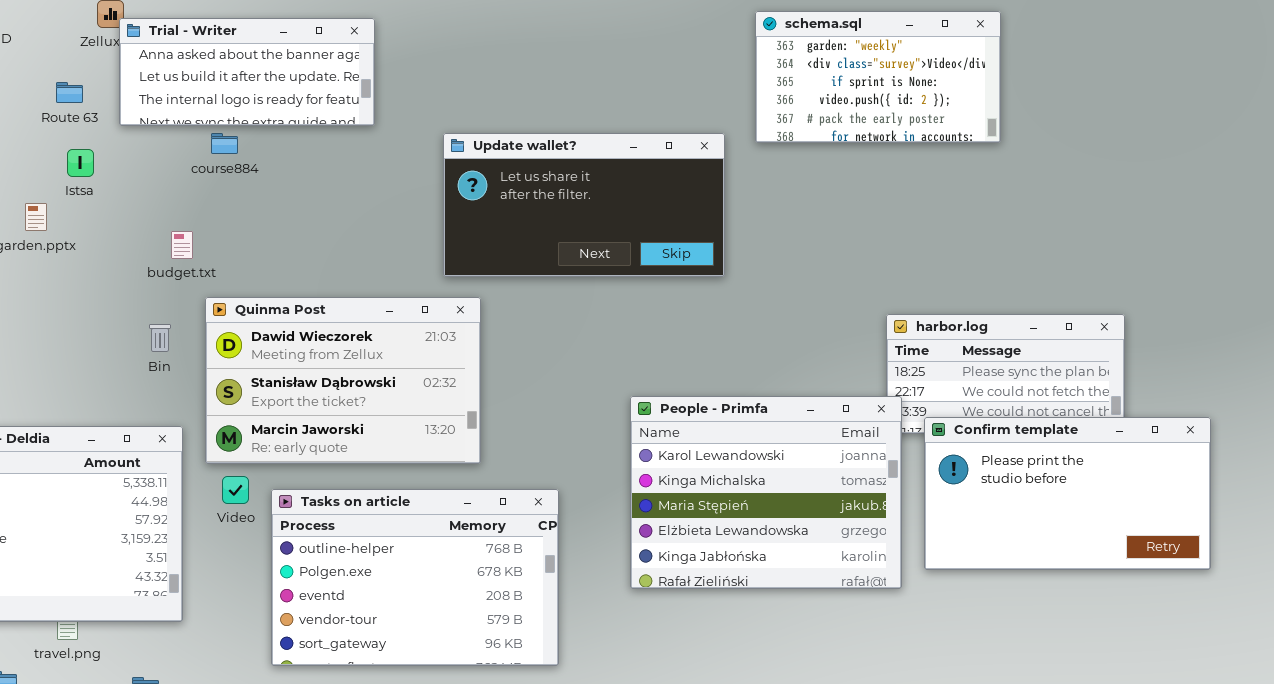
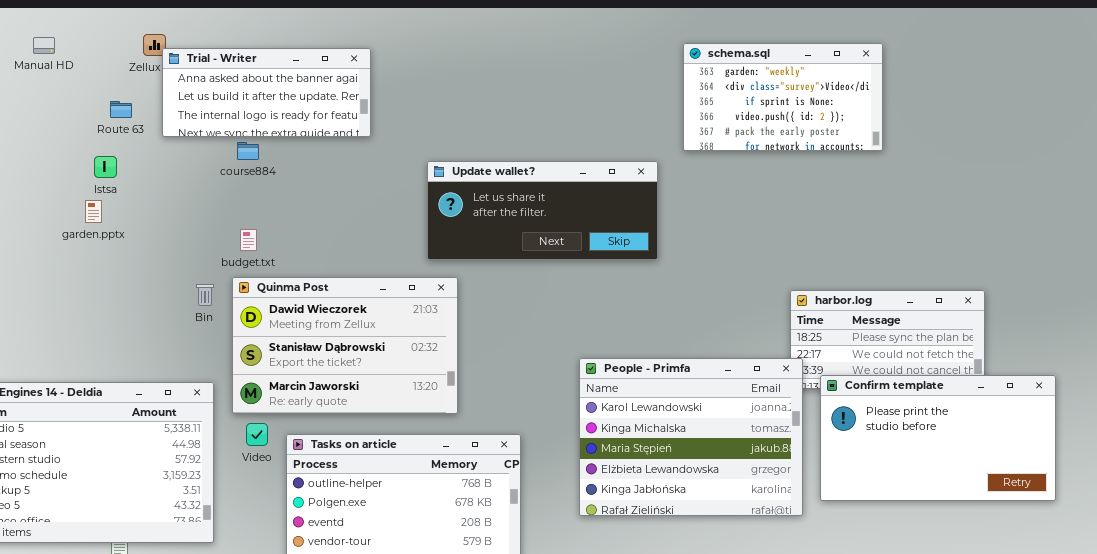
Update wallet?: [443,133,725,277] -> [427,161,658,260], resized
Istsa: [67,149,94,177] -> [94,156,117,178], moved
budget.txt: [171,231,193,259] -> [240,229,257,251], moved
Bin: [149,324,171,352] -> [196,284,214,306], moved

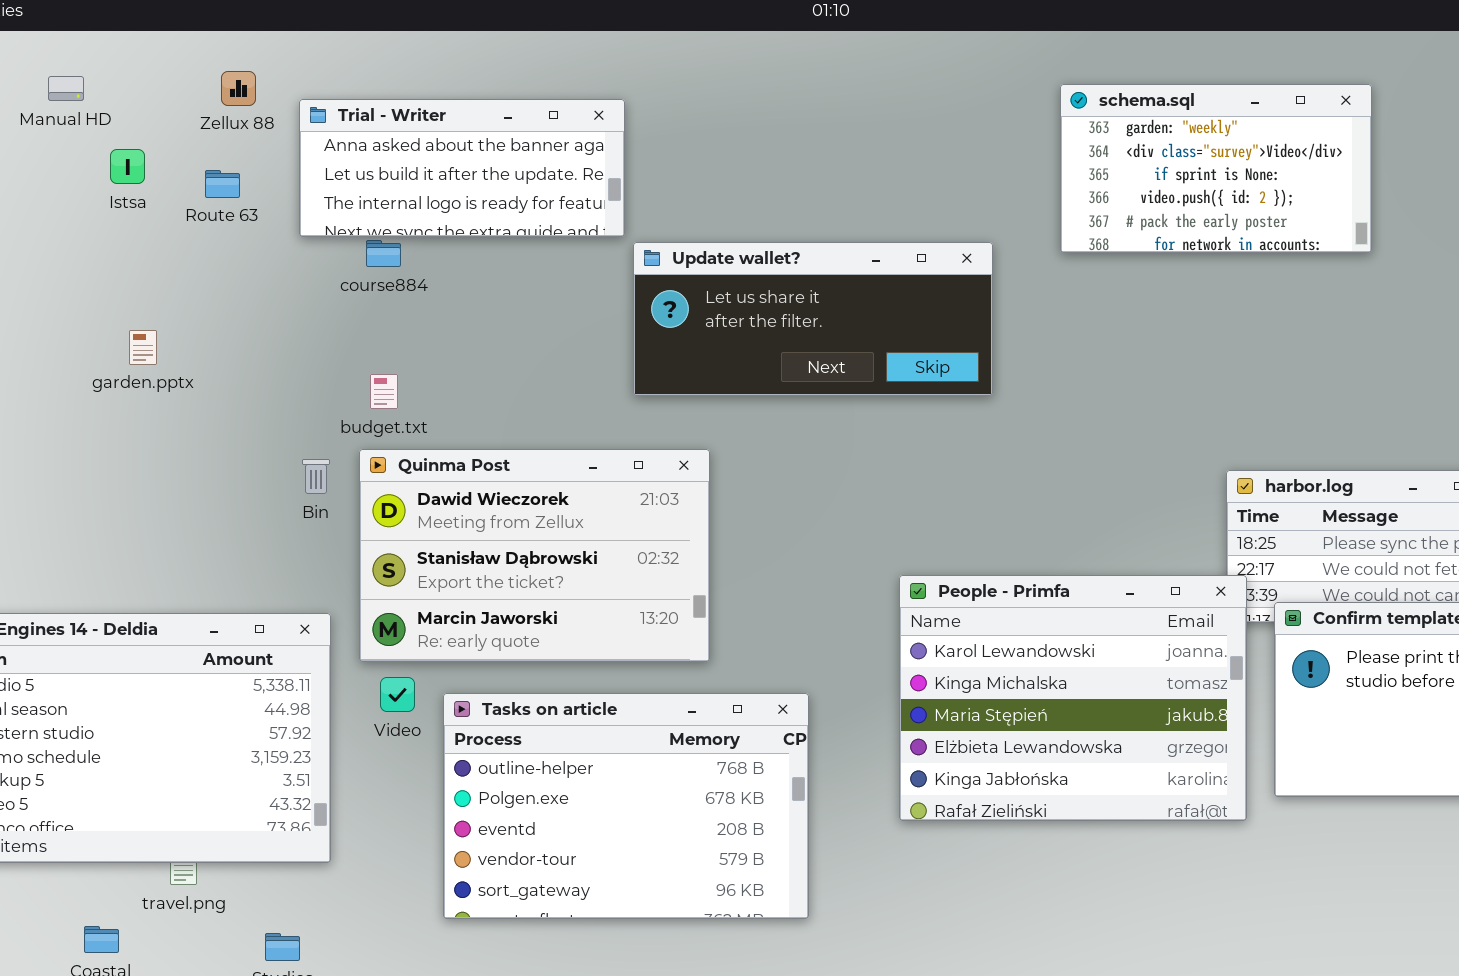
Trial - Writer: [162,48,371,137] -> [299,99,625,237], moved
Route 63: [110,101,132,118] -> [205,170,240,198], moved
Istsa: [94,156,117,178] -> [110,149,145,184], moved
Update wallet?: [427,161,658,260] -> [633,242,993,396], moved

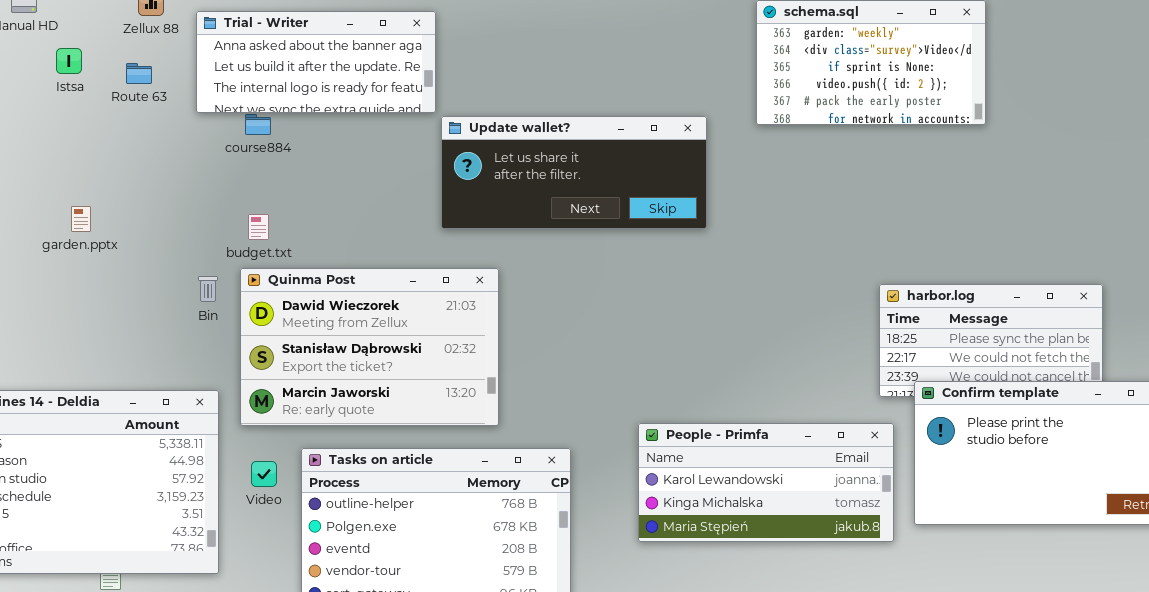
garden.pptx: [129,330,157,365] -> [71,206,91,232], moved
People - Primfa: [899,575,1247,821] -> [638,423,894,542], resized
Video: [380,677,415,712] -> [251,461,277,487], moved

